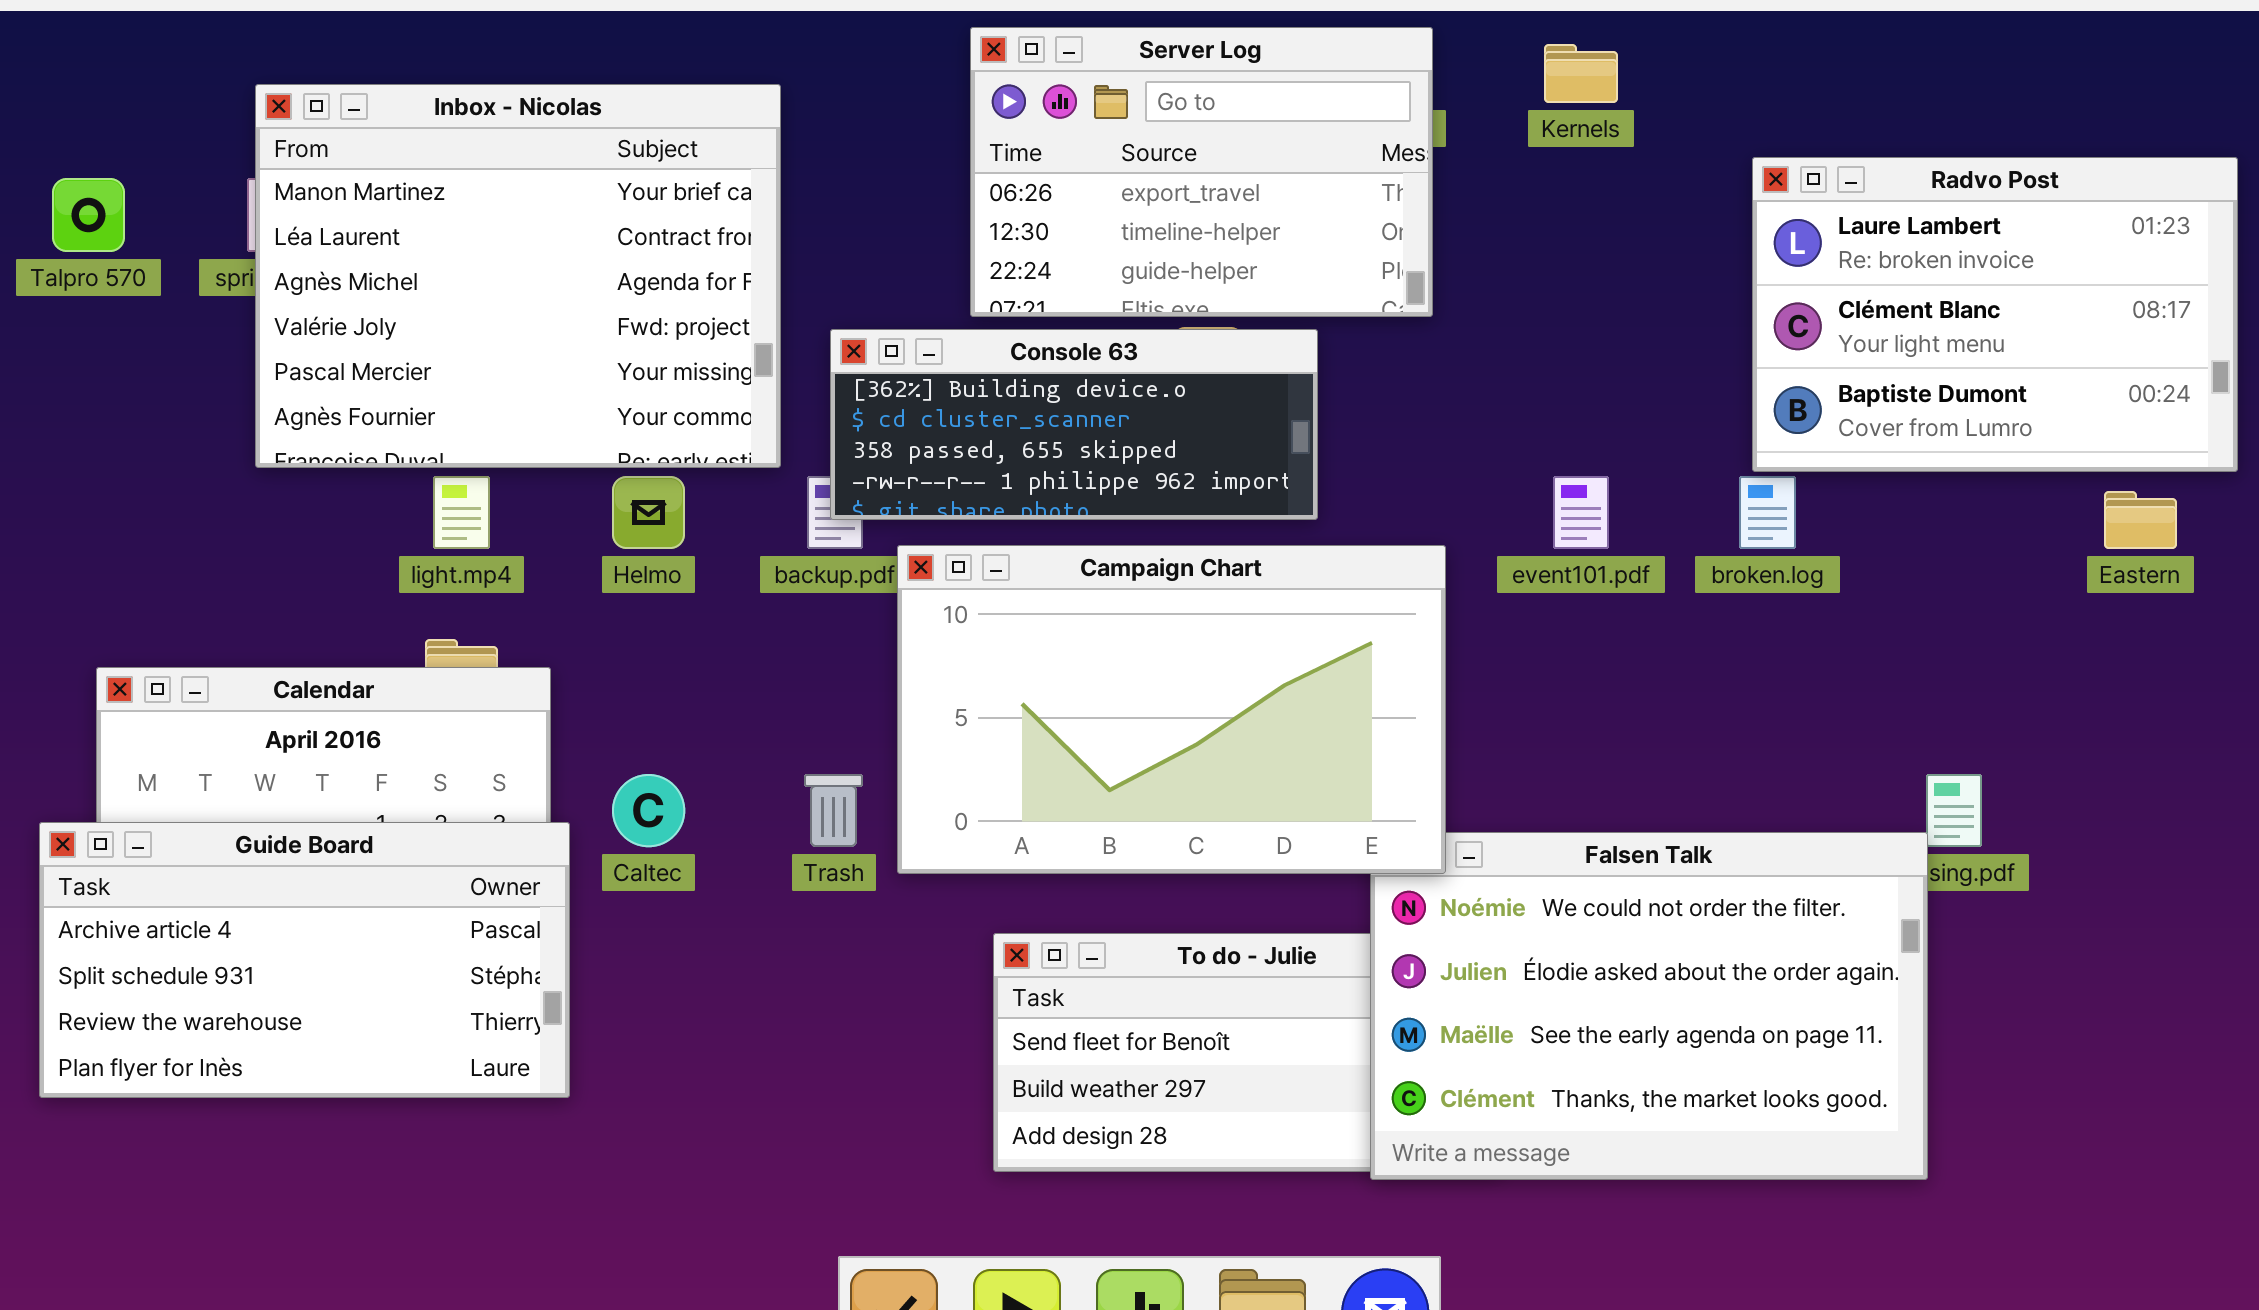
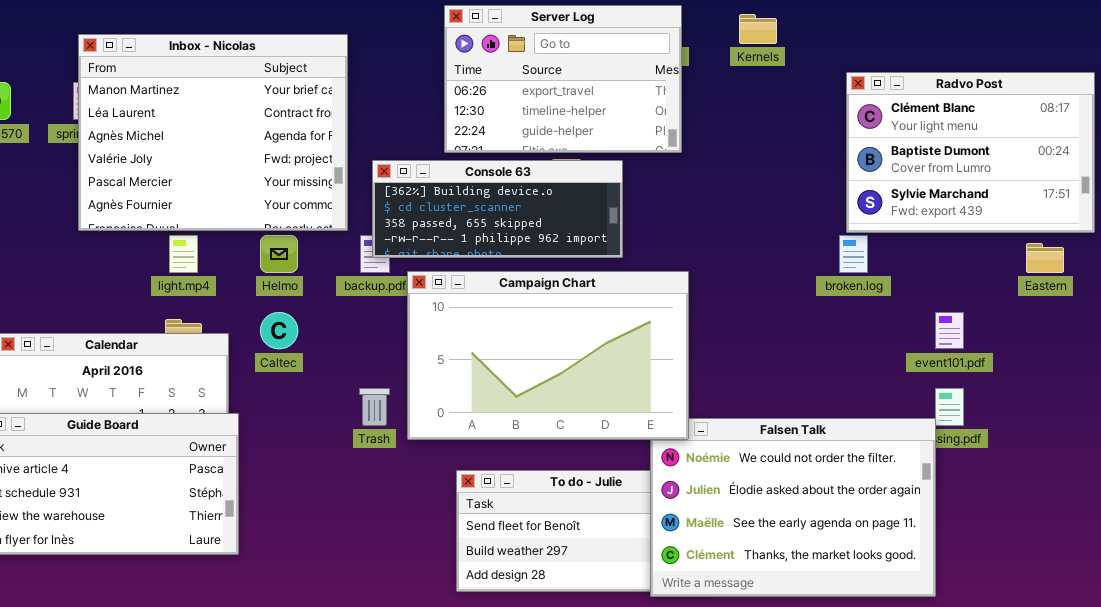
Radvo Post: [1752,157,2238,472] -> [846,72,1095,233], scrolled down 1 row
event101.pdf: [1553,476,1609,549] -> [935,312,964,349], moved
Caltec: [612,774,685,847] -> [260,312,298,349], moved

